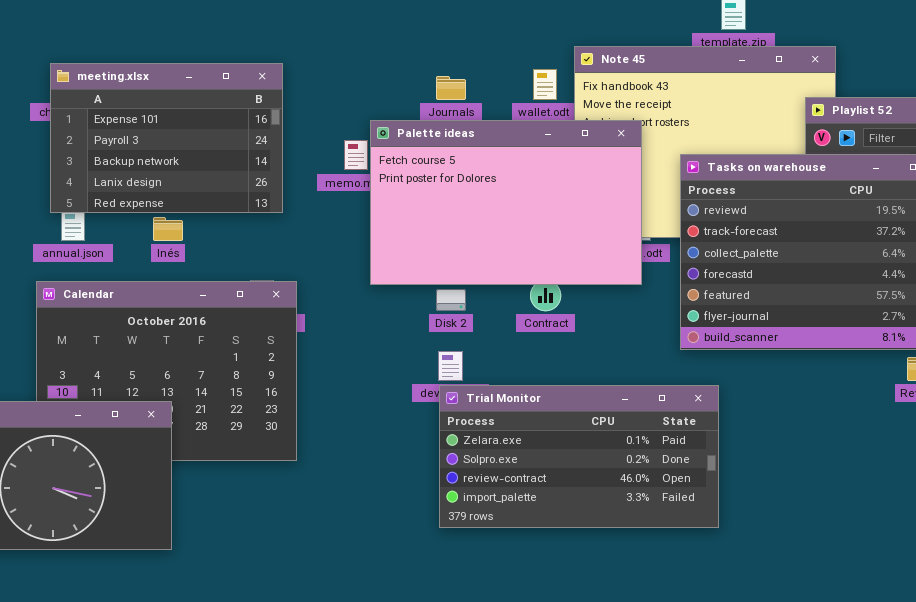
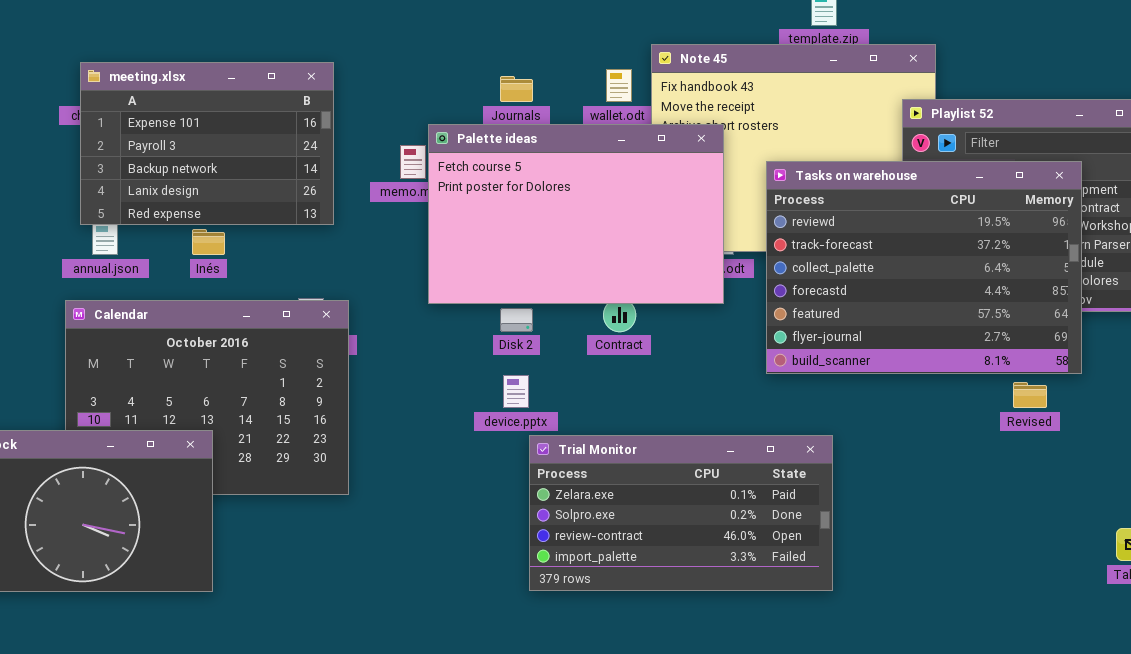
Trial Monitor: [439,385,719,528] -> [529,435,833,591], moved

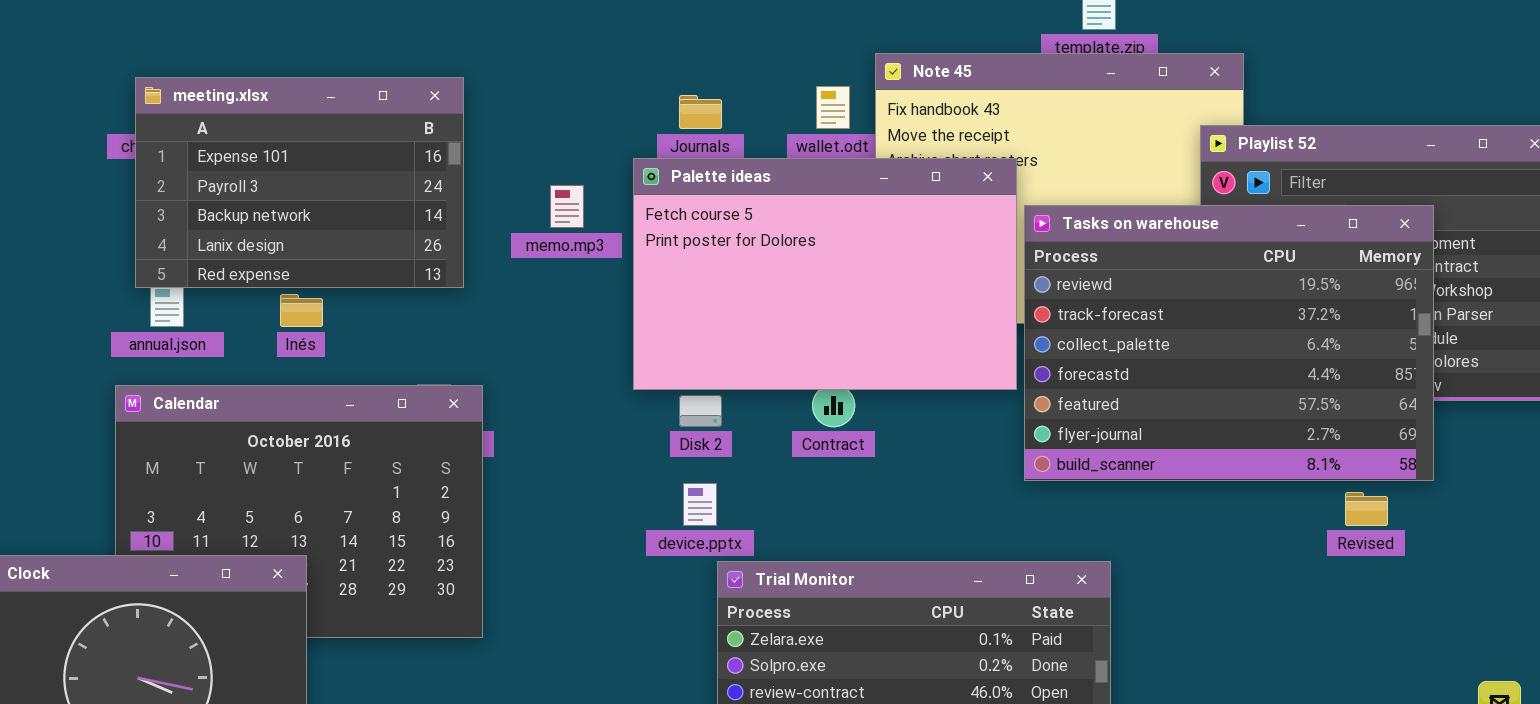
Palette ideas: [428,124,724,304] -> [633,158,1017,390], moved

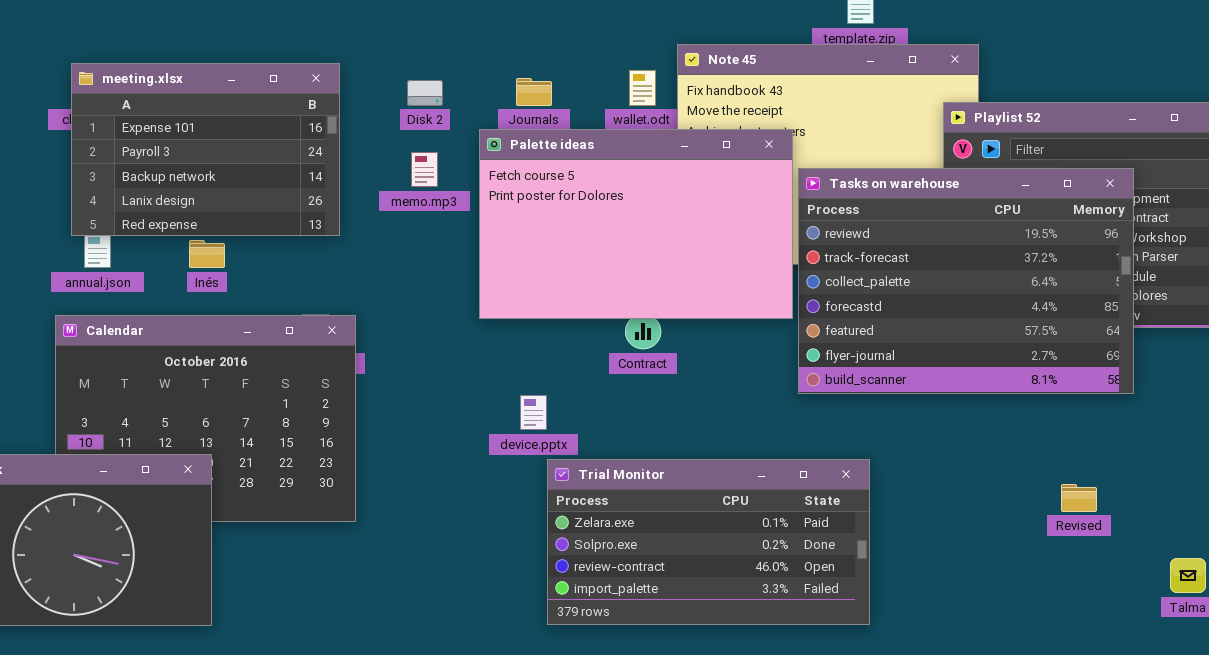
Disk 2: [679,395,722,427] -> [407,80,443,106], moved
Revised: [1345,492,1388,526] -> [1061,484,1097,512], moved

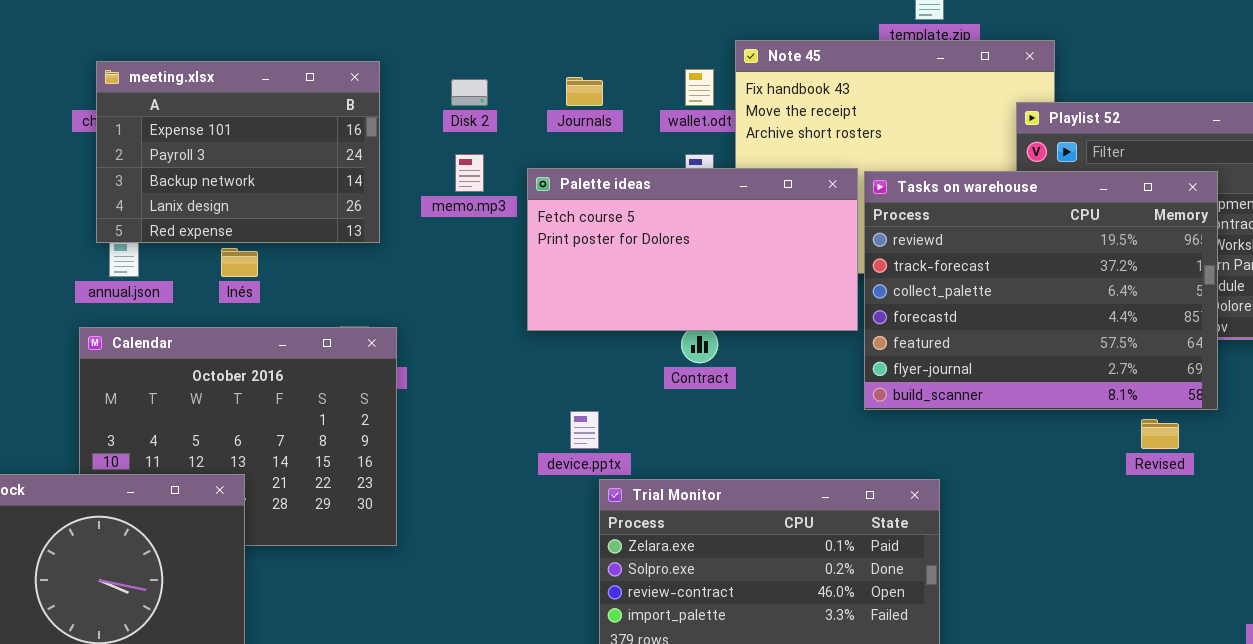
Palette ideas: [479,129,793,319] -> [527,168,858,331], resized
Revised: [1061,484,1097,512] -> [1141,419,1179,449], moved

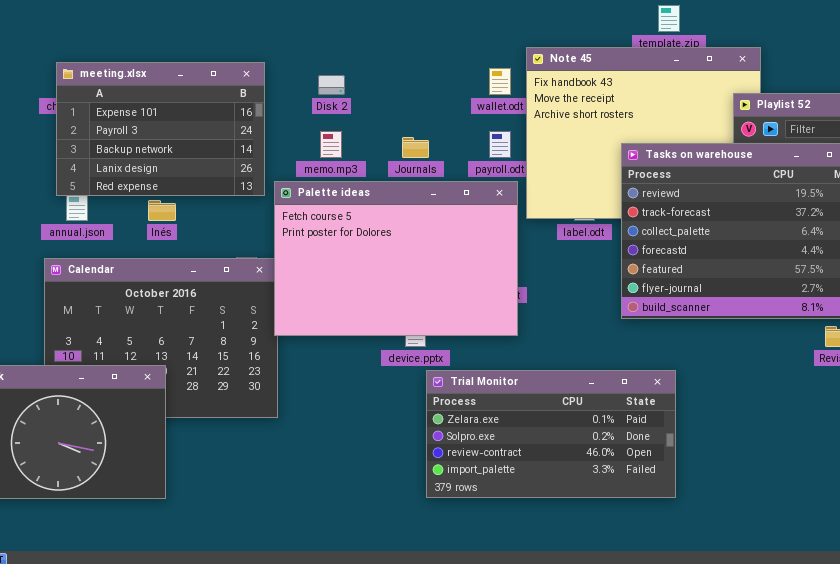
Journals: [566,77,603,106] -> [402,137,429,158], moved
Palette ideas: [527,168,858,331] -> [274,181,518,336], moved, resized

